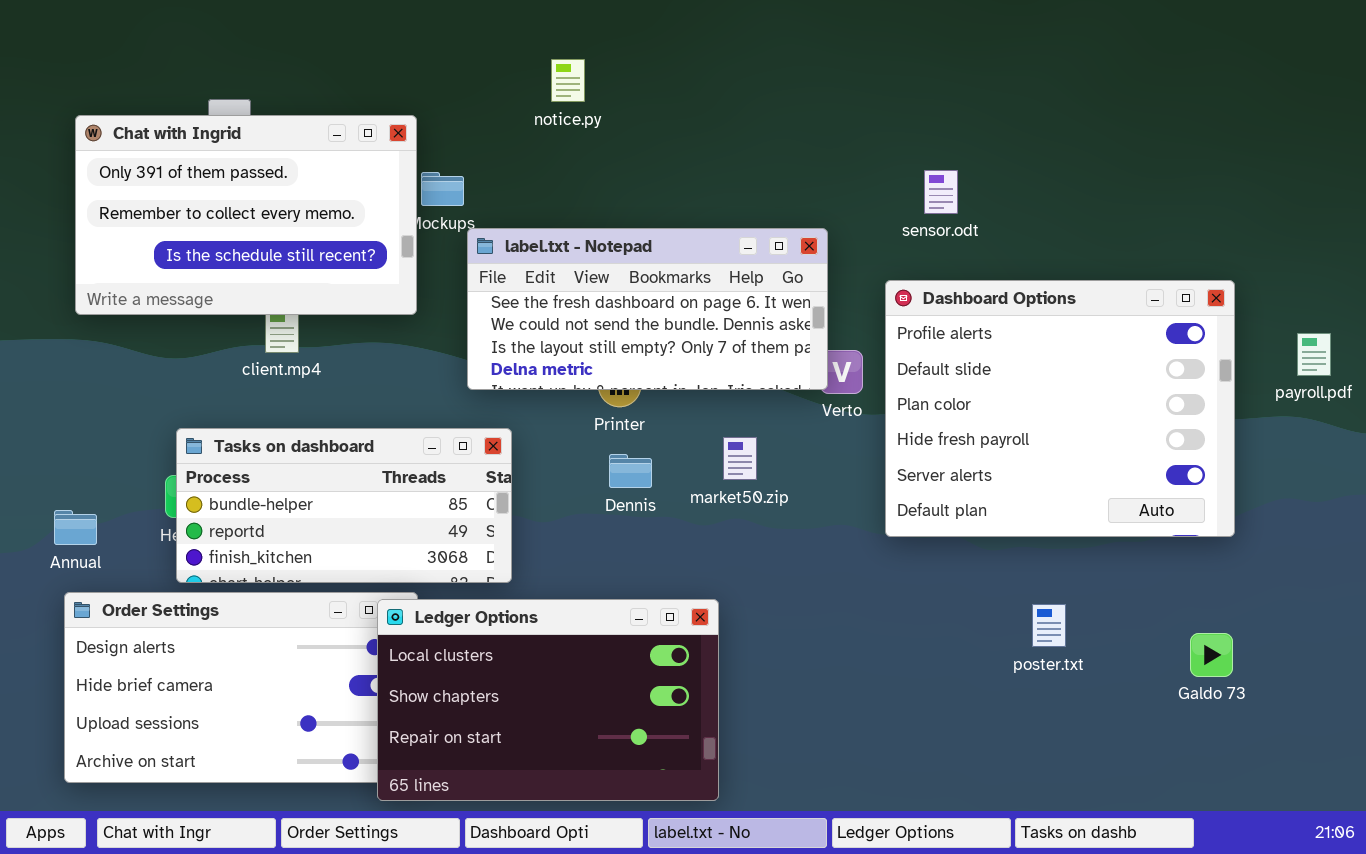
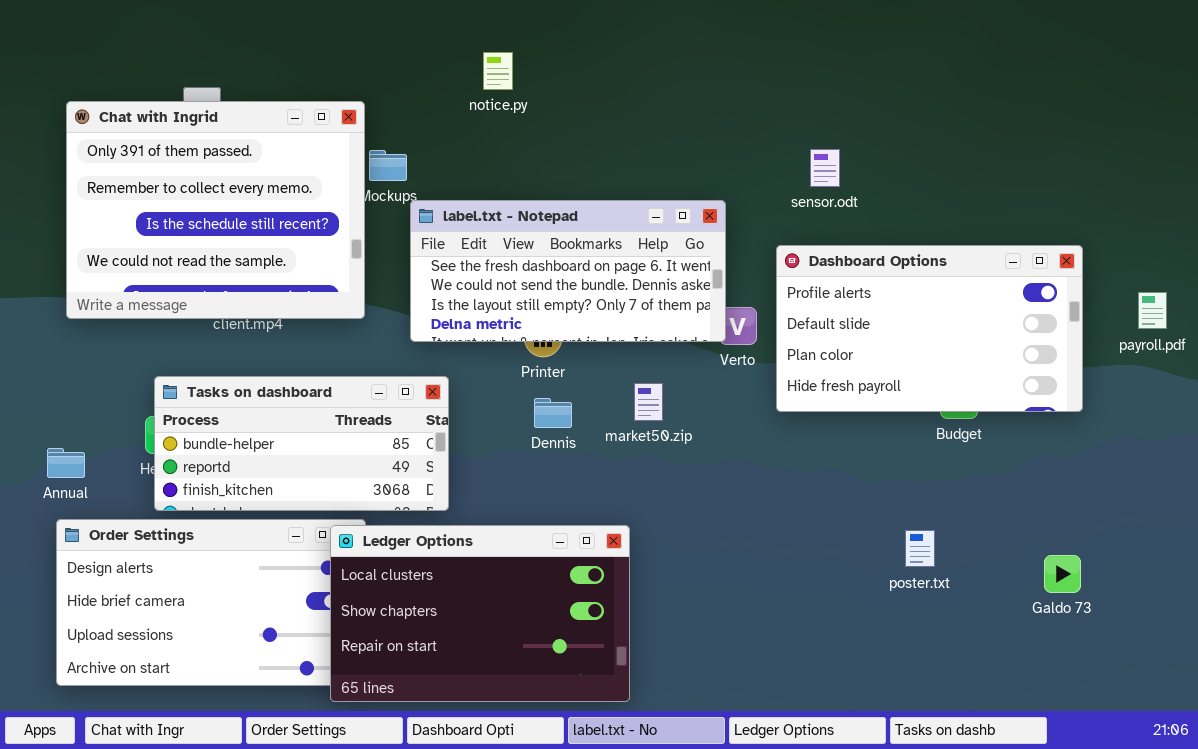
Chat with Ingrid: [75,115,417,315] -> [66,101,365,319], resized
Dashboard Options: [885,280,1235,537] -> [776,245,1083,412], resized

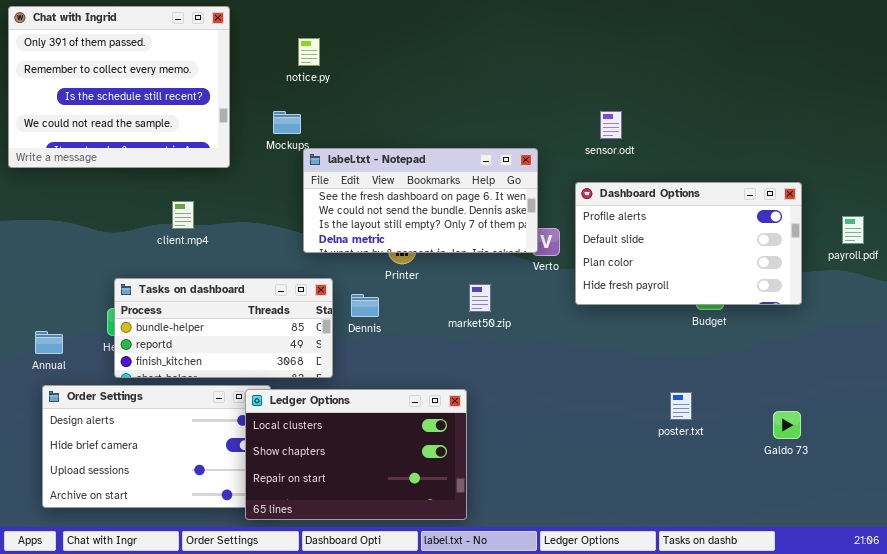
notice.py: [483,52,513,90] -> [298,38,320,66], moved
Chat with Ingrid: [66,101,365,319] -> [8,6,230,168], moved
Dennis: [534,398,572,428] -> [351,294,379,317], moved

